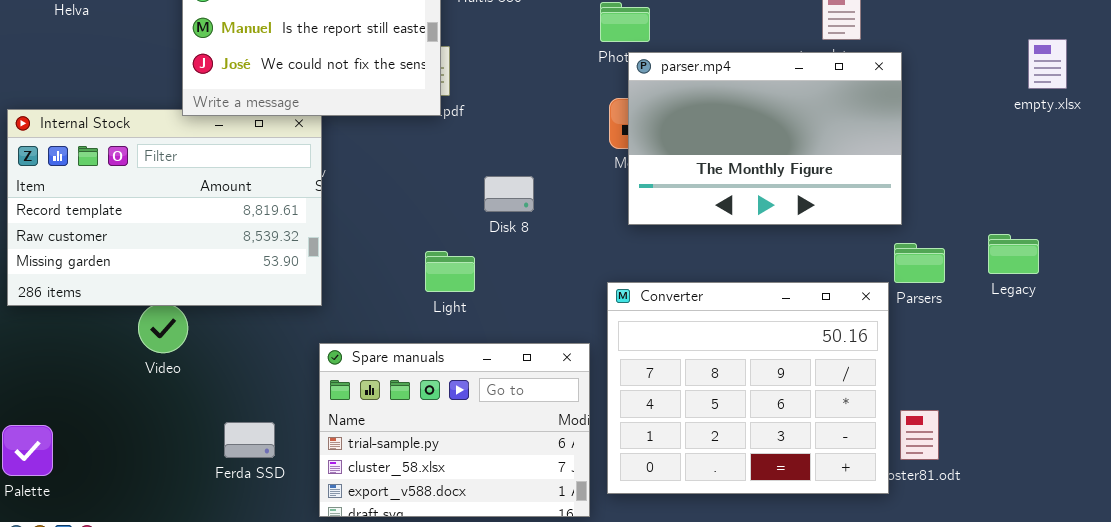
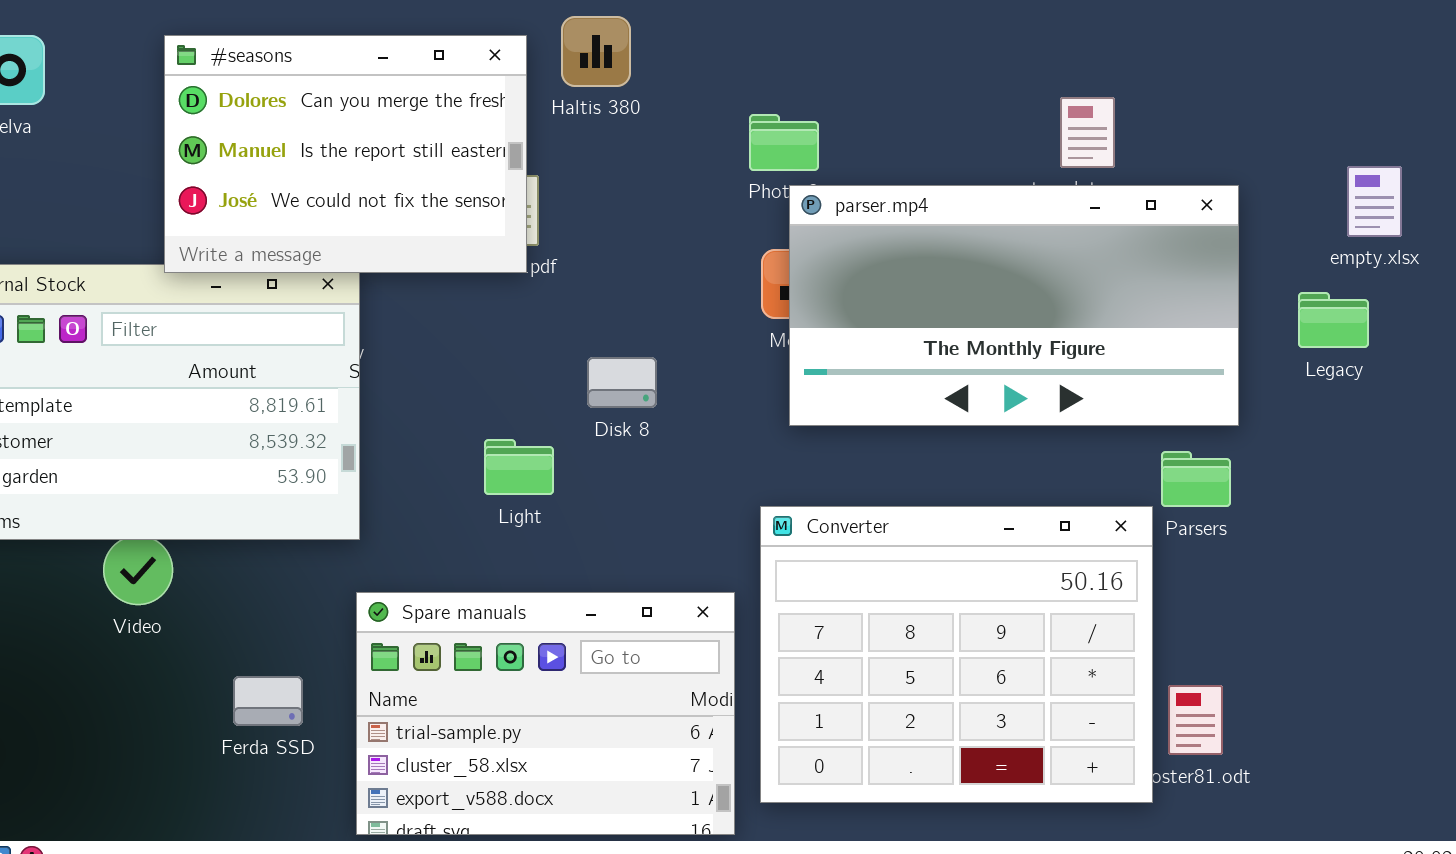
parser.mp4: [628,52,902,225] -> [789,185,1239,426], resized
Legacy: [988,234,1039,274] -> [1298,292,1369,348], moved
Light: [425,251,475,292] -> [484,439,554,495], moved
Ferda SSD: [224,422,275,458] -> [233,676,303,726], moved

